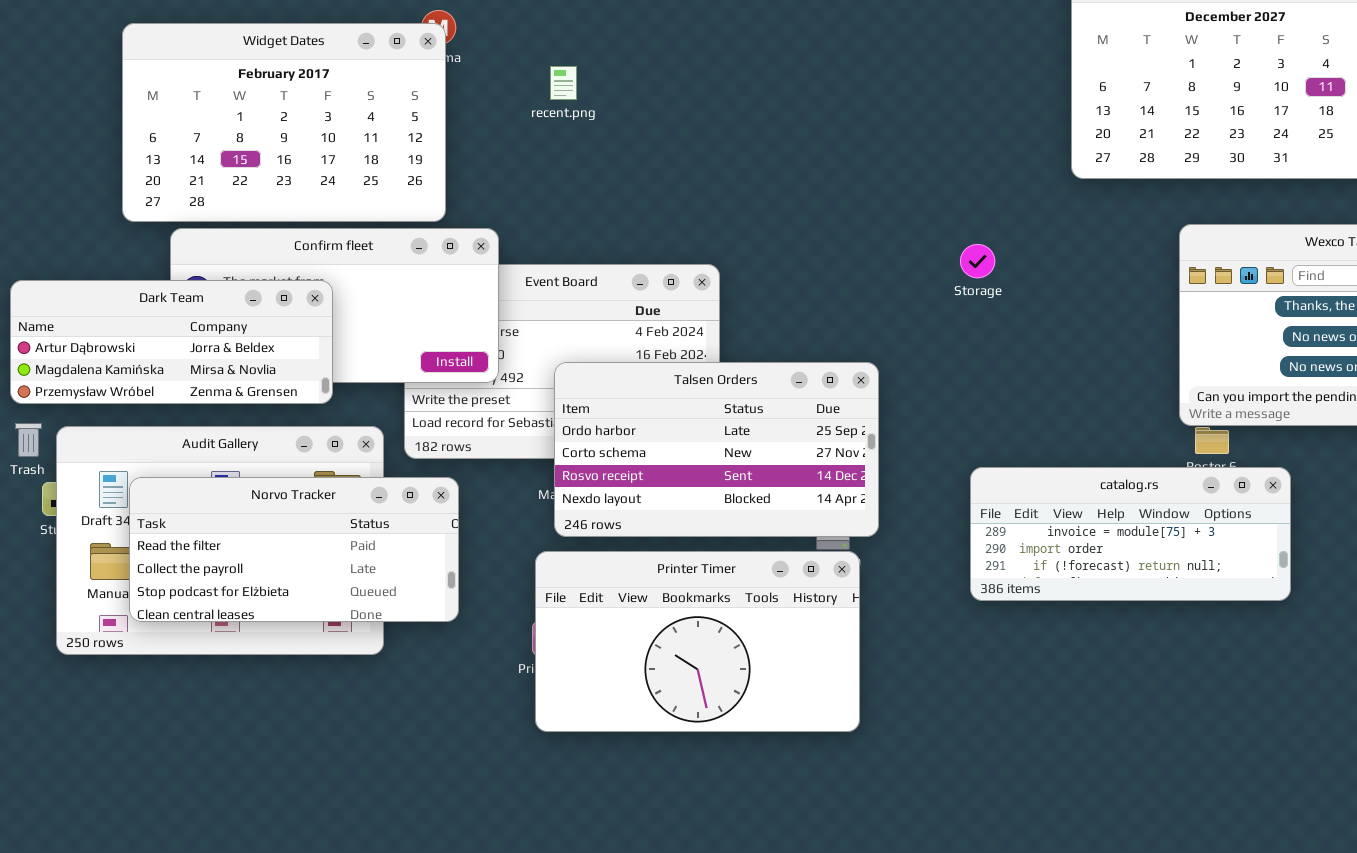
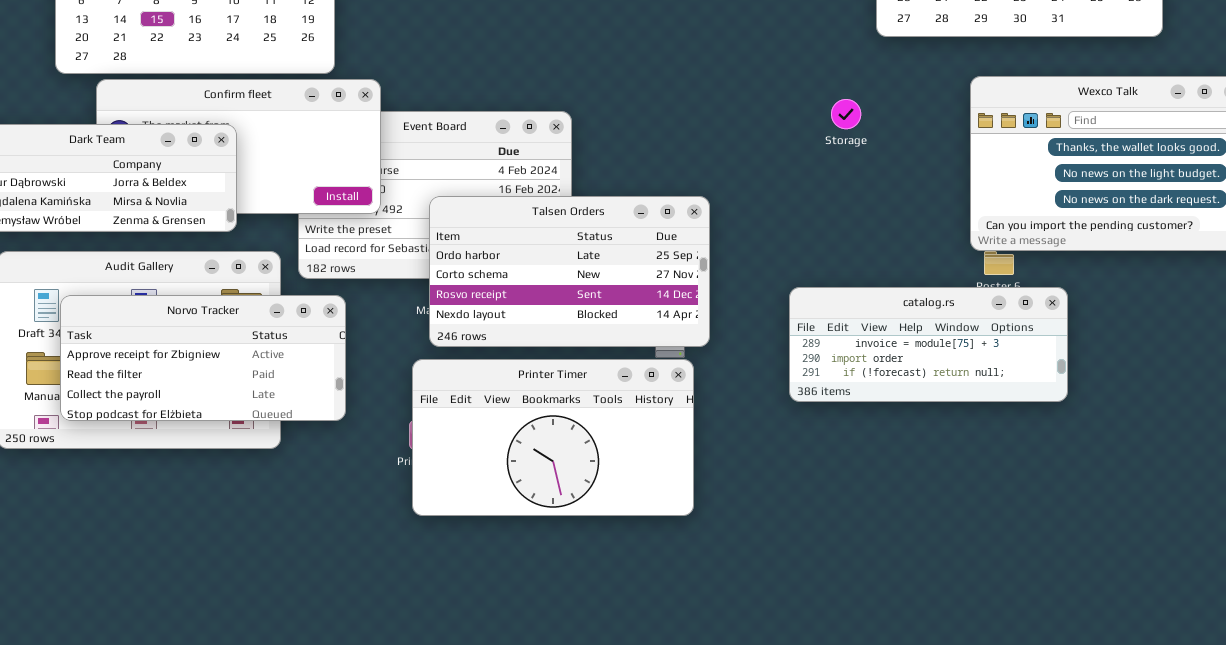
Storage: [960,244,995,278] -> [831,99,861,129], moved
Norvo Tracker: [129,477,459,622] -> [60,295,346,421], scrolled up 1 row

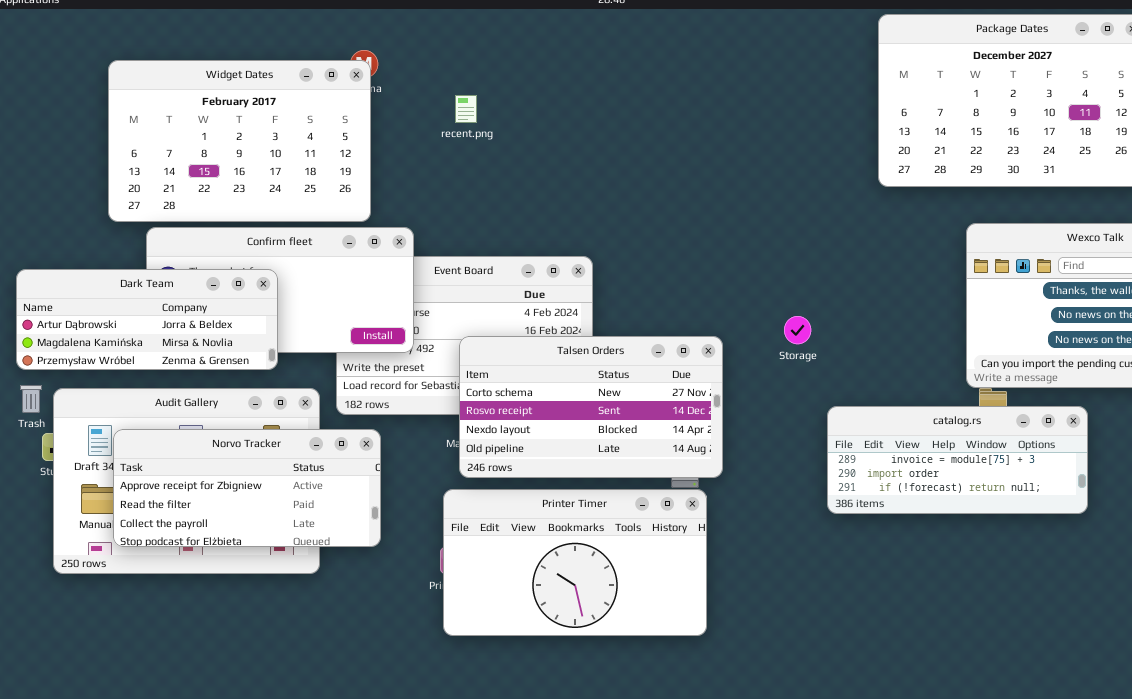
Storage: [831,99,861,129] -> [784,316,811,344], moved
Talsen Orders: [429,196,710,347] -> [459,336,723,478], scrolled down 1 row
catalog.rs: [789,287,1068,402] -> [827,406,1088,514], moved

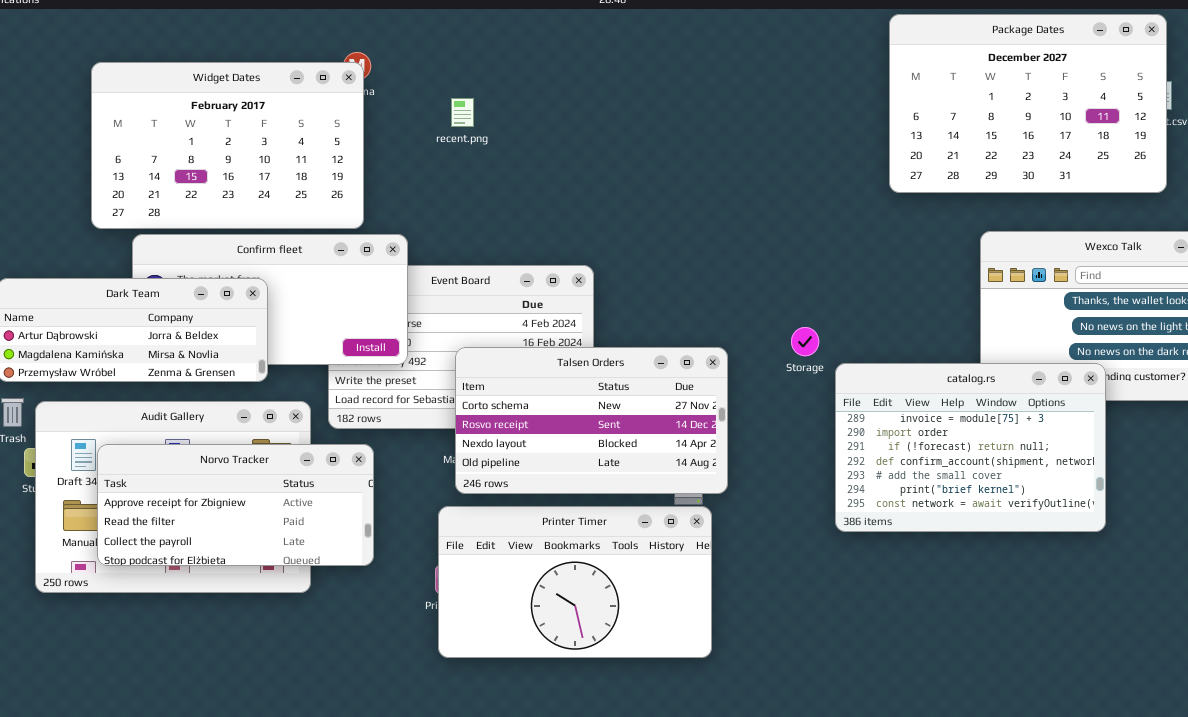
catalog.rs: [827,406,1088,514] -> [835,363,1106,532], resized

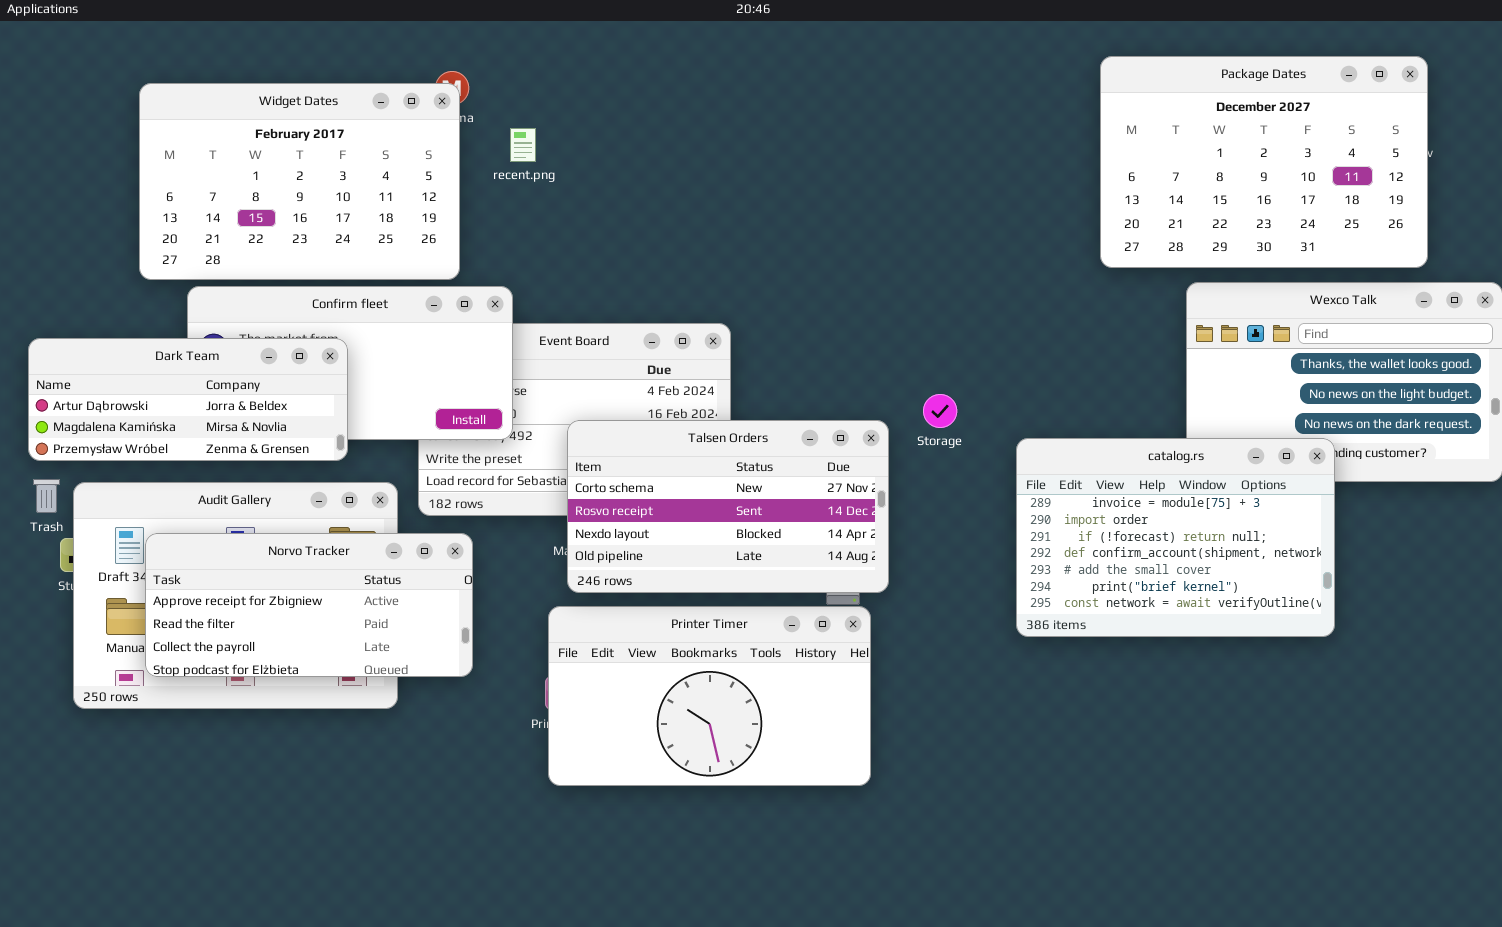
Package Dates: [889,14,1167,193] -> [1100,56,1428,268], moved
recent.png: [451,98,474,127] -> [510,128,536,162], moved
Storage: [791,327,819,356] -> [923,394,957,428], moved

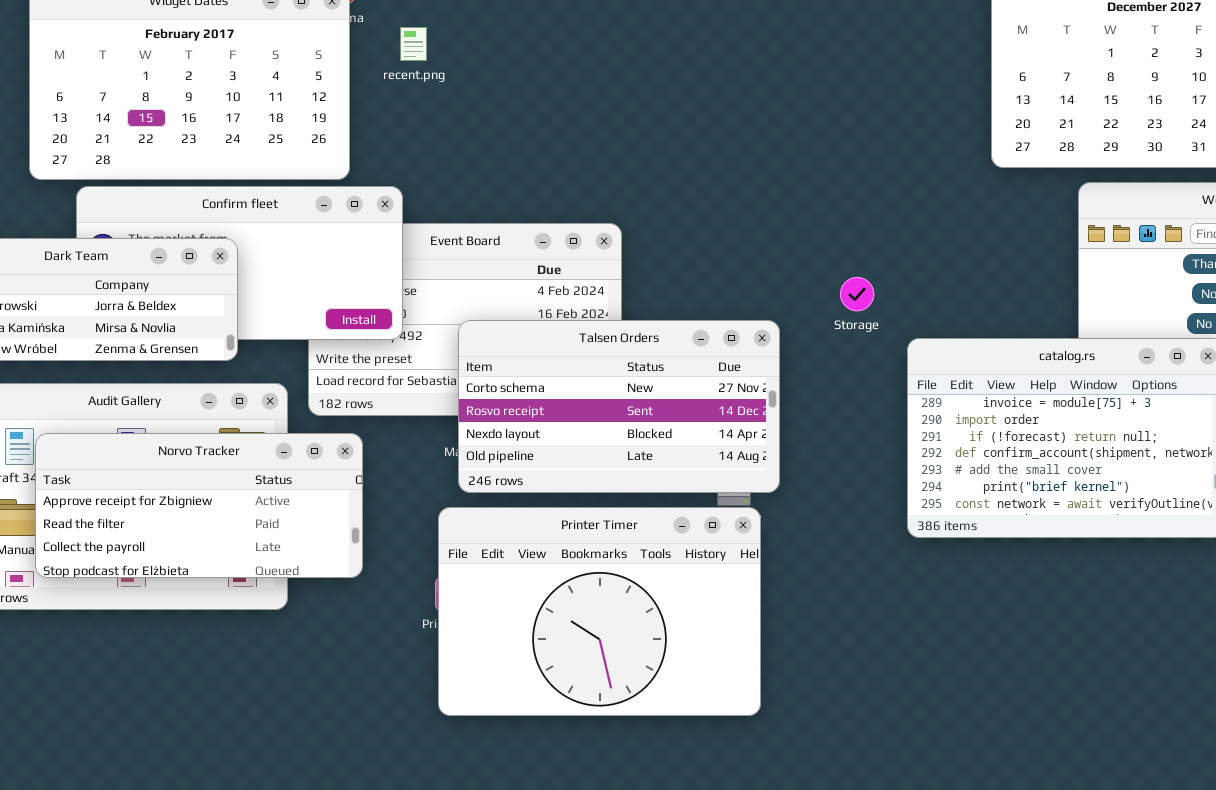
Storage: [923,394,957,428] -> [840,277,874,311], moved
Printer Timer: [548,606,871,786] -> [438,507,761,716], resized

